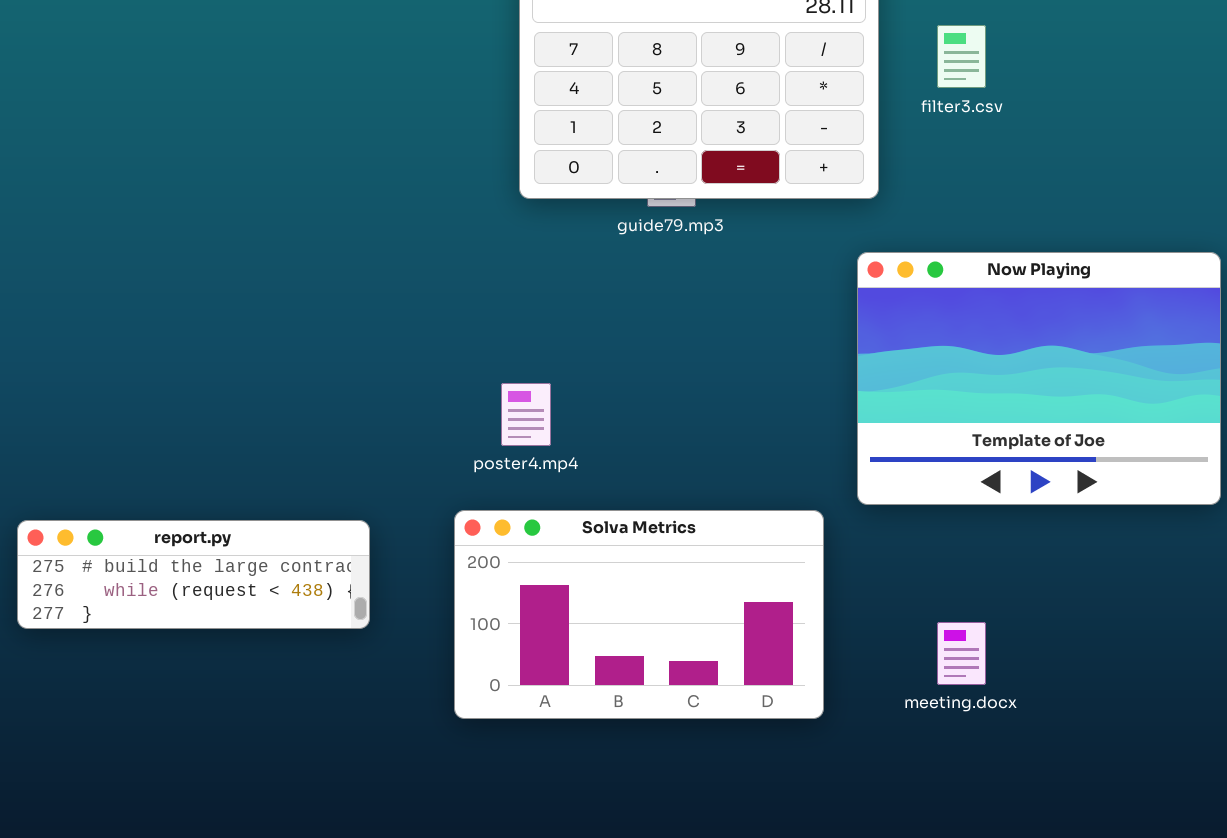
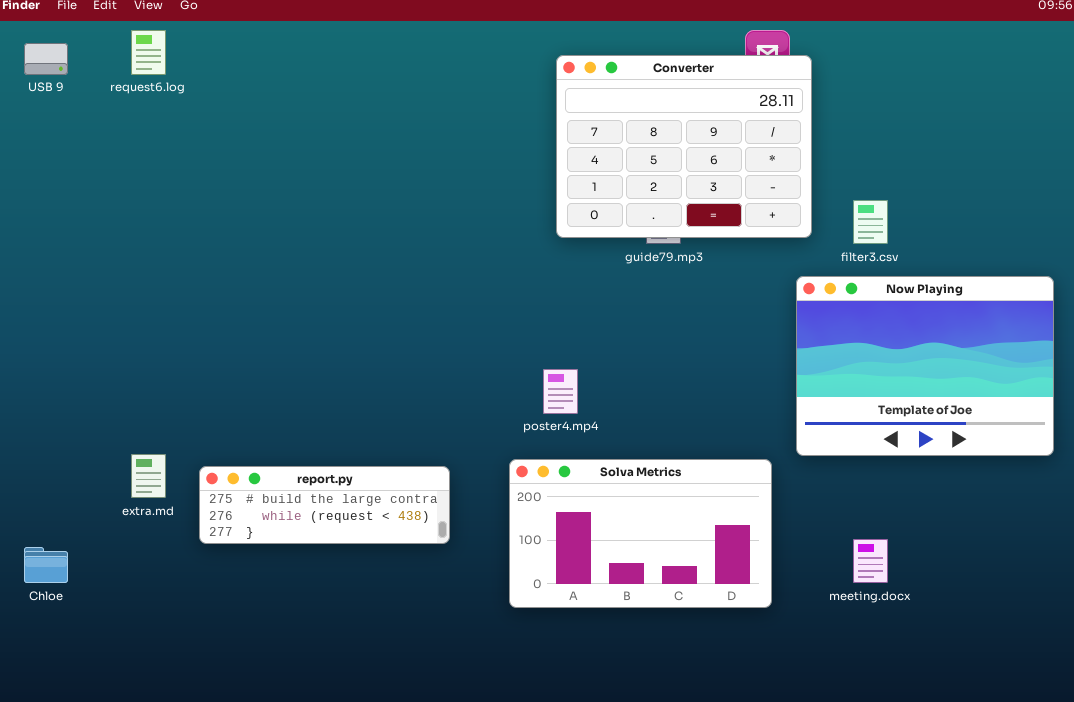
filter3.csv: [937,25,986,88] -> [853,200,888,244], moved

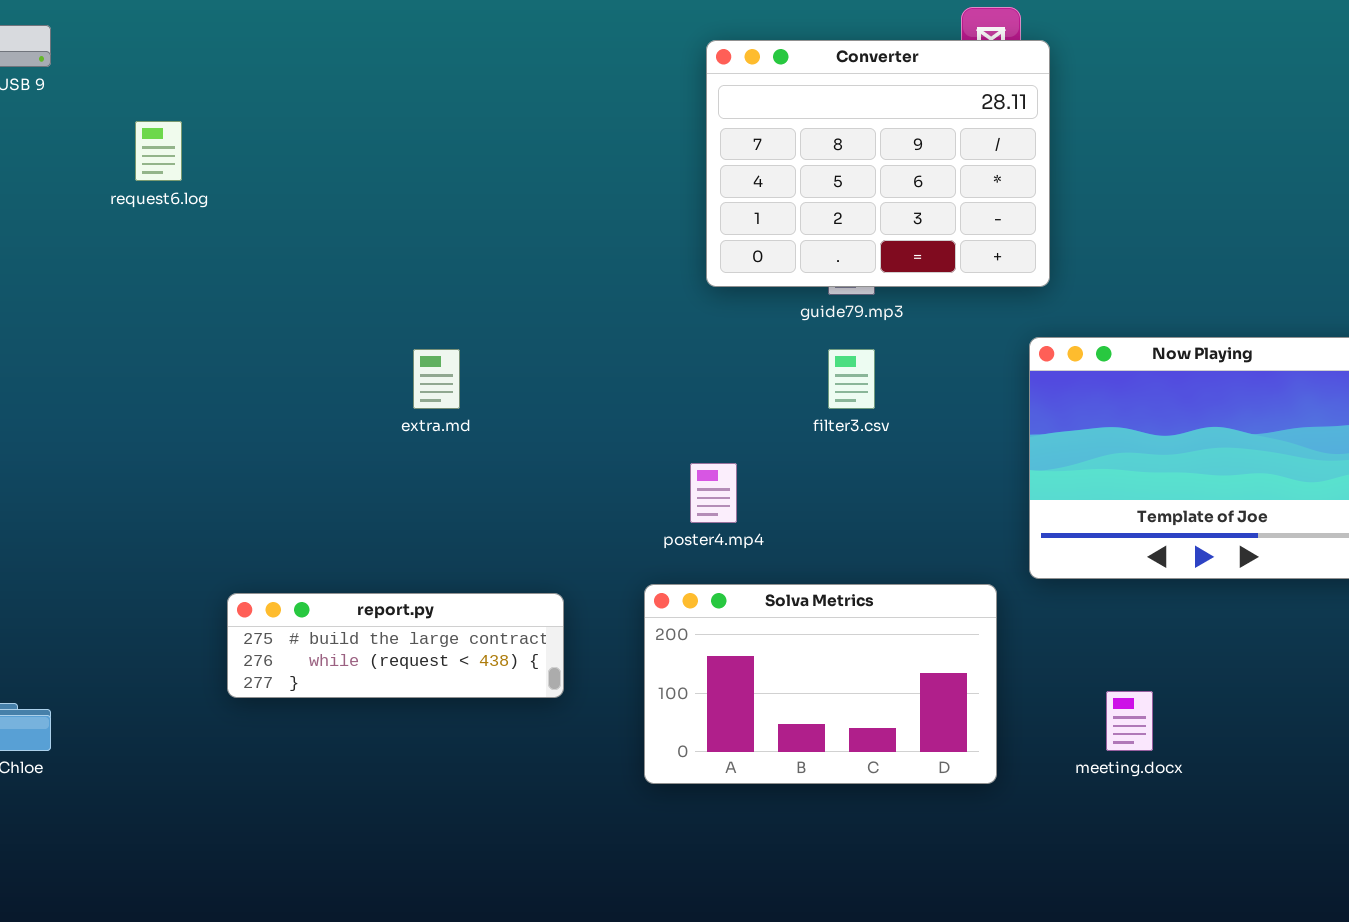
request6.log: [131,30,166,75] -> [135,121,182,181], moved
filter3.csv: [853,200,888,244] -> [828,349,875,409], moved
extra.md: [131,454,166,498] -> [413,349,460,409], moved

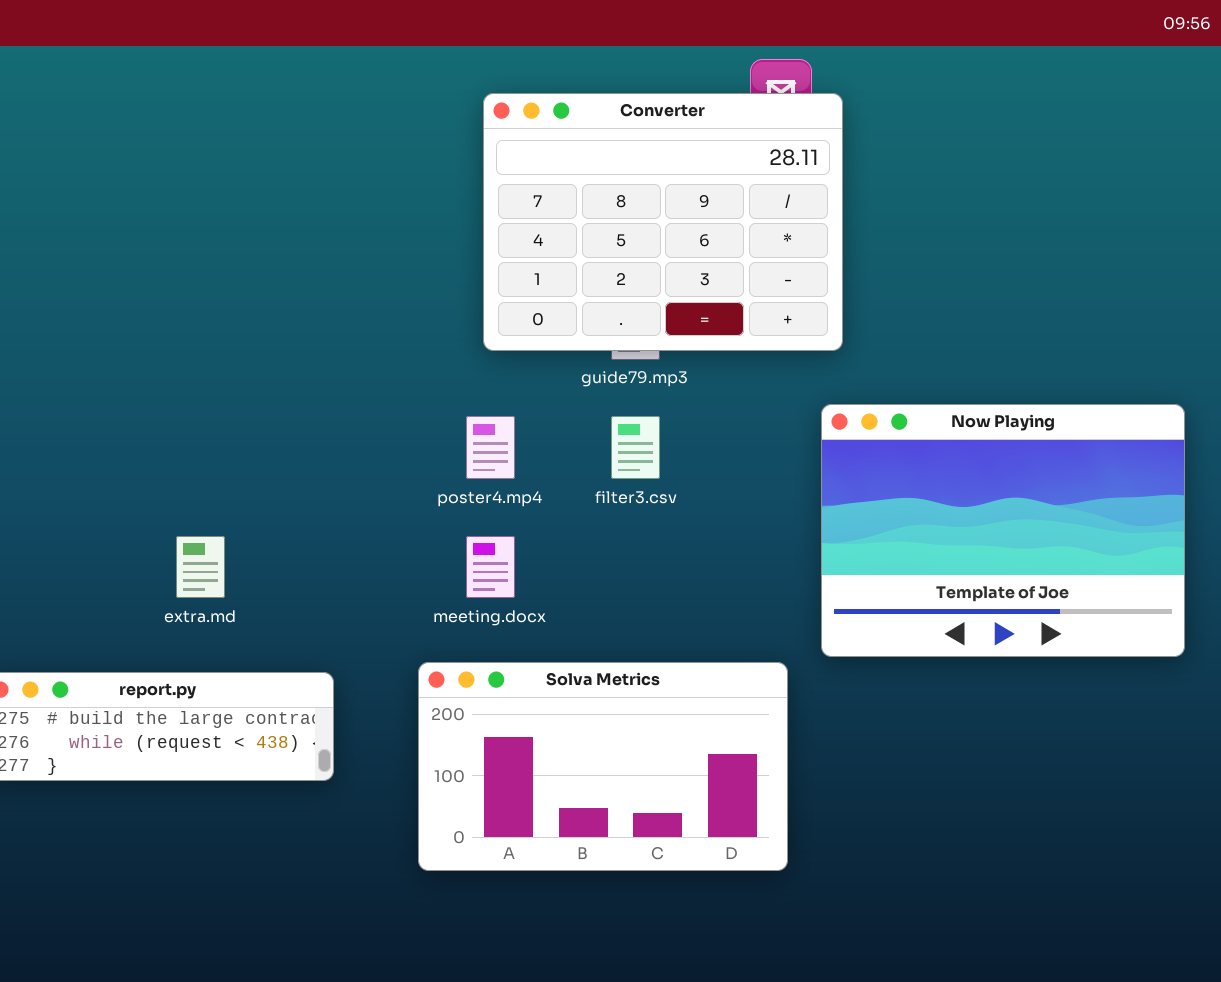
extra.md: [413,349,460,409] -> [176,536,225,598], moved
poster4.mp4: [690,463,737,523] -> [466,416,515,479], moved
meeting.docx: [1106,691,1153,751] -> [466,536,515,598], moved

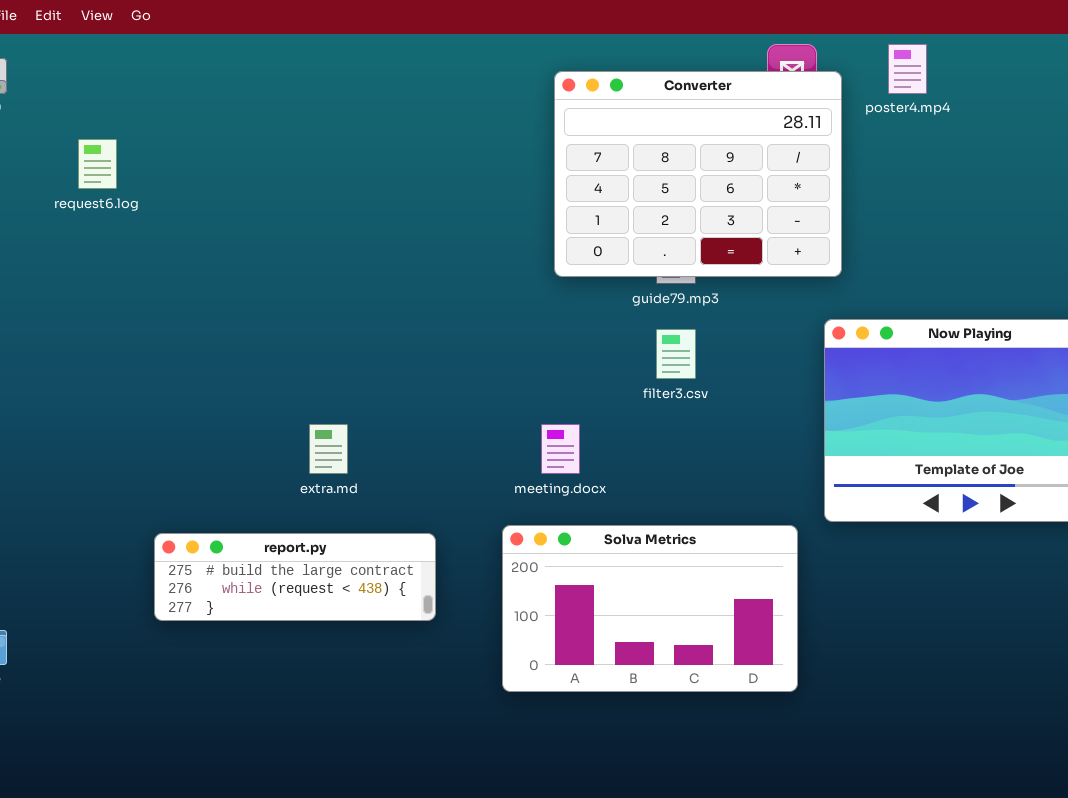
poster4.mp4: [466,416,515,479] -> [888,44,927,94], moved

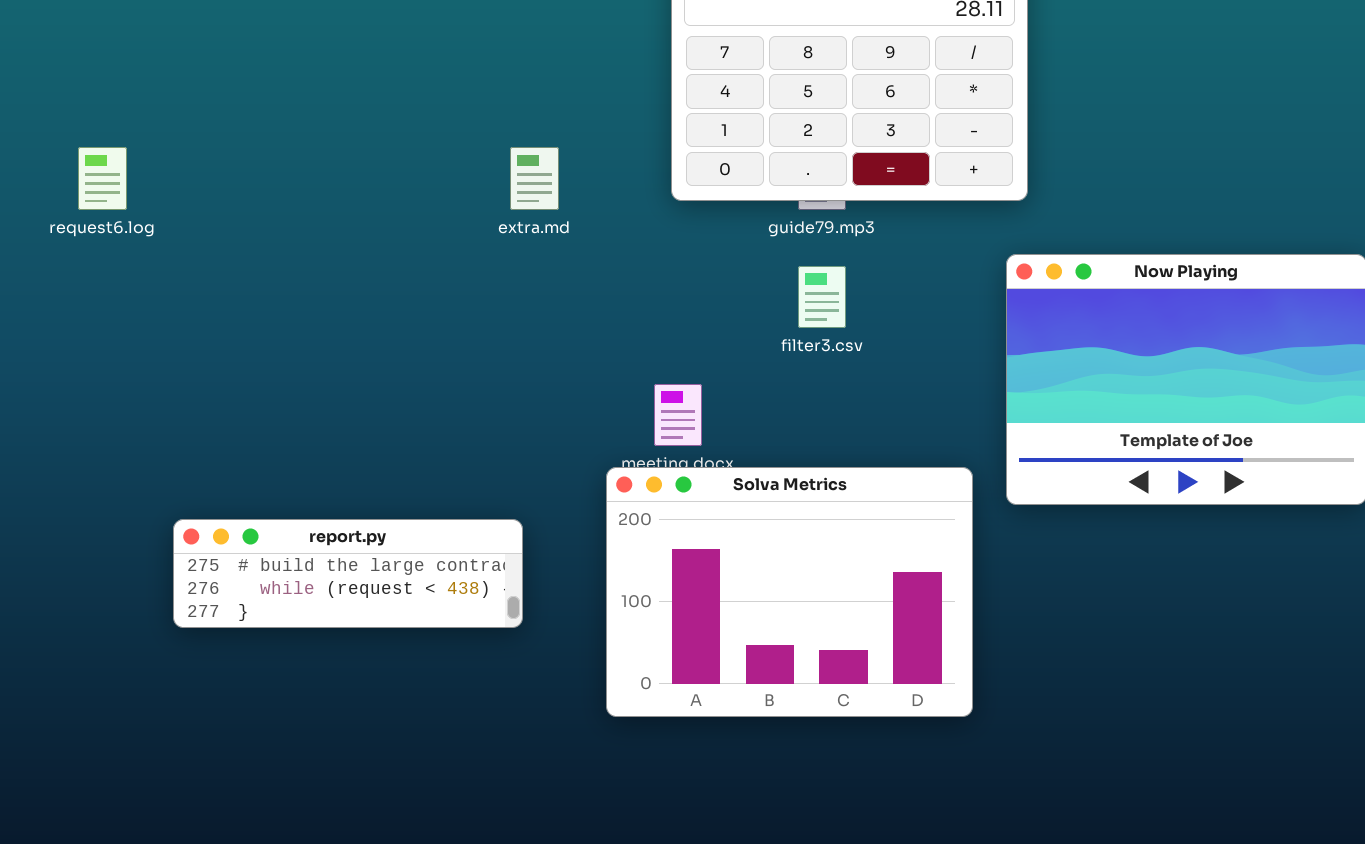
request6.log: [78,139,117,189] -> [78,147,127,210], moved
extra.md: [309,424,348,474] -> [510,147,559,210], moved
Solva Metrics: [502,525,798,692] -> [606,467,973,717], resized

